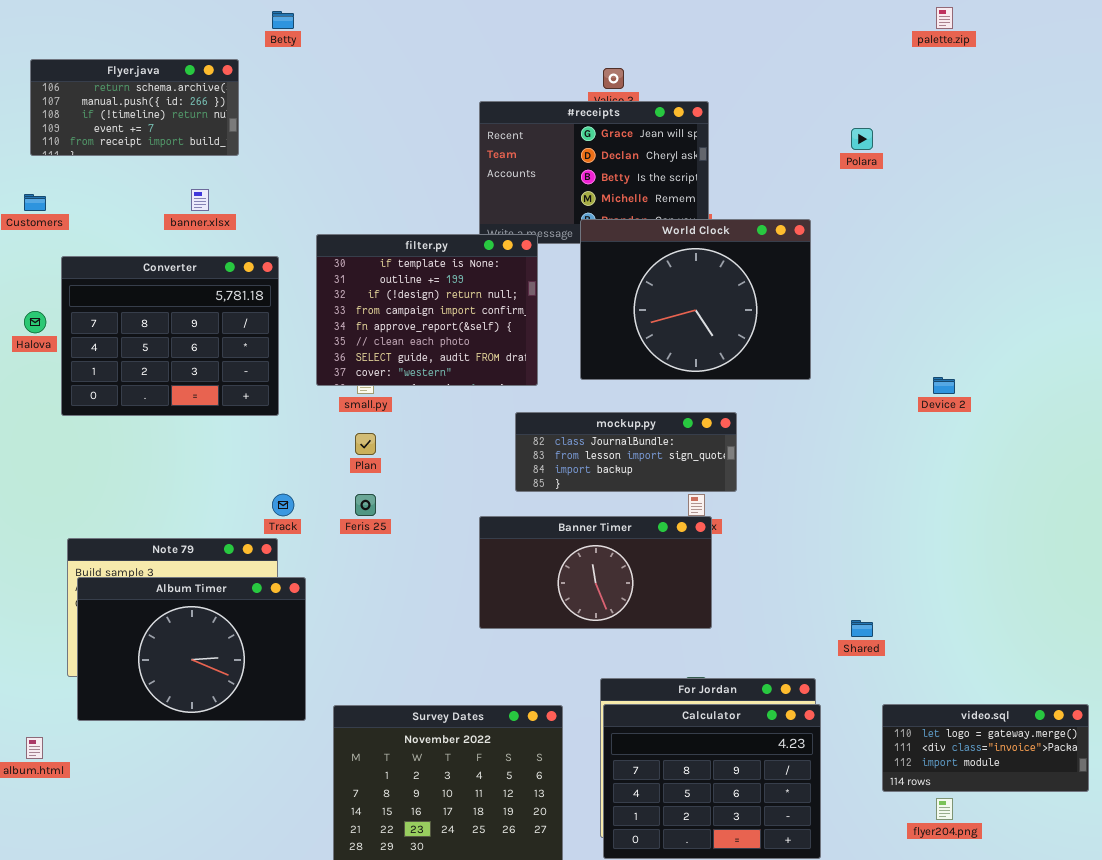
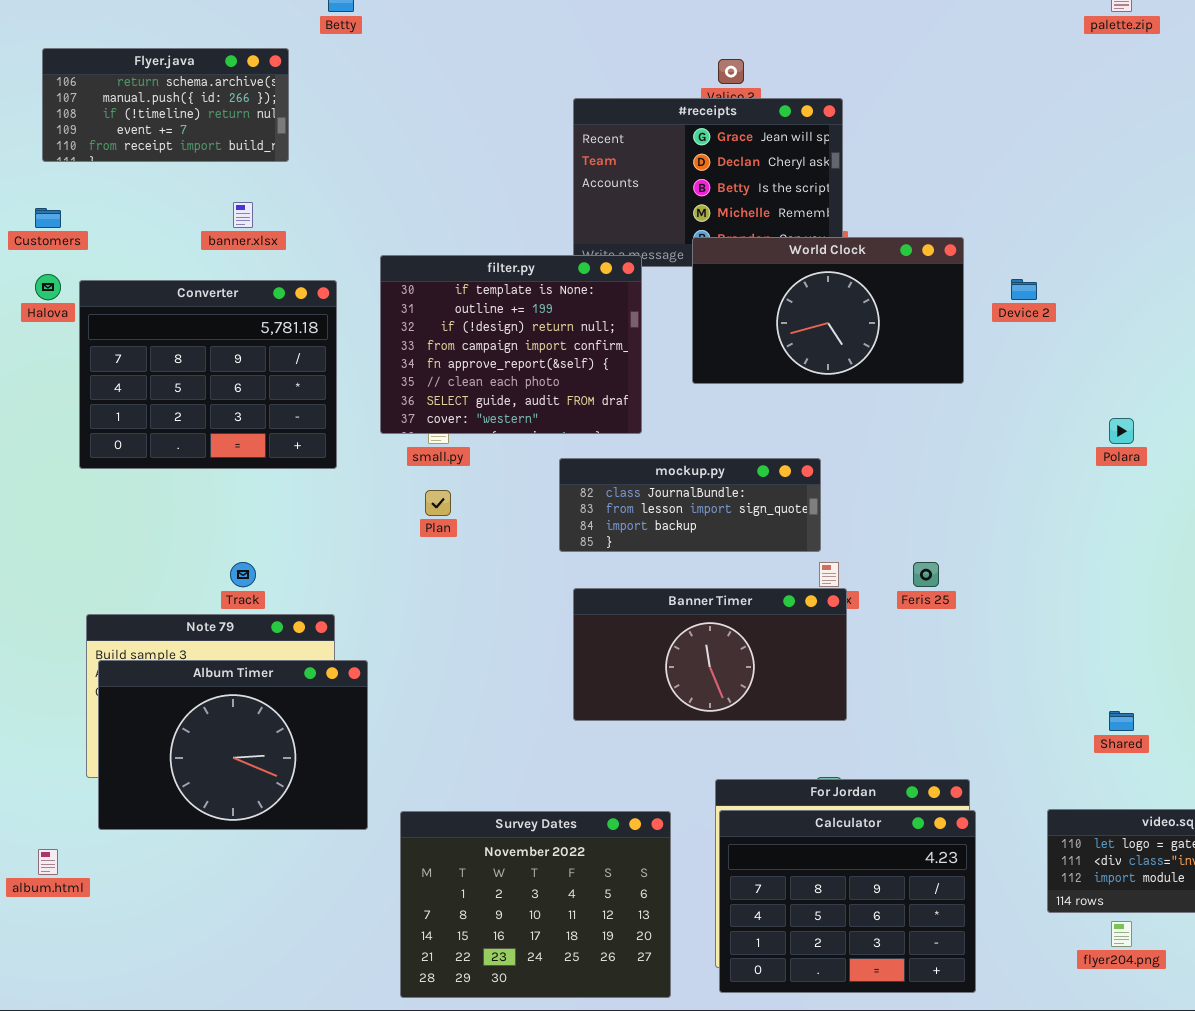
Polara: [851,128,873,150] -> [1109,418,1134,444], moved
World Clock: [580,219,811,380] -> [692,237,964,384], resized
Halova: [24,311,46,333] -> [35,274,61,300], moved
Device 2: [933,377,955,394] -> [1011,279,1037,300], moved
mockup.py: [515,412,737,492] -> [559,458,821,552], moved
Track: [272,494,294,516] -> [230,562,256,587], moved
Feris 25: [355,494,376,516] -> [913,562,939,587], moved
Shared: [851,620,873,637] -> [1109,711,1134,731], moved

